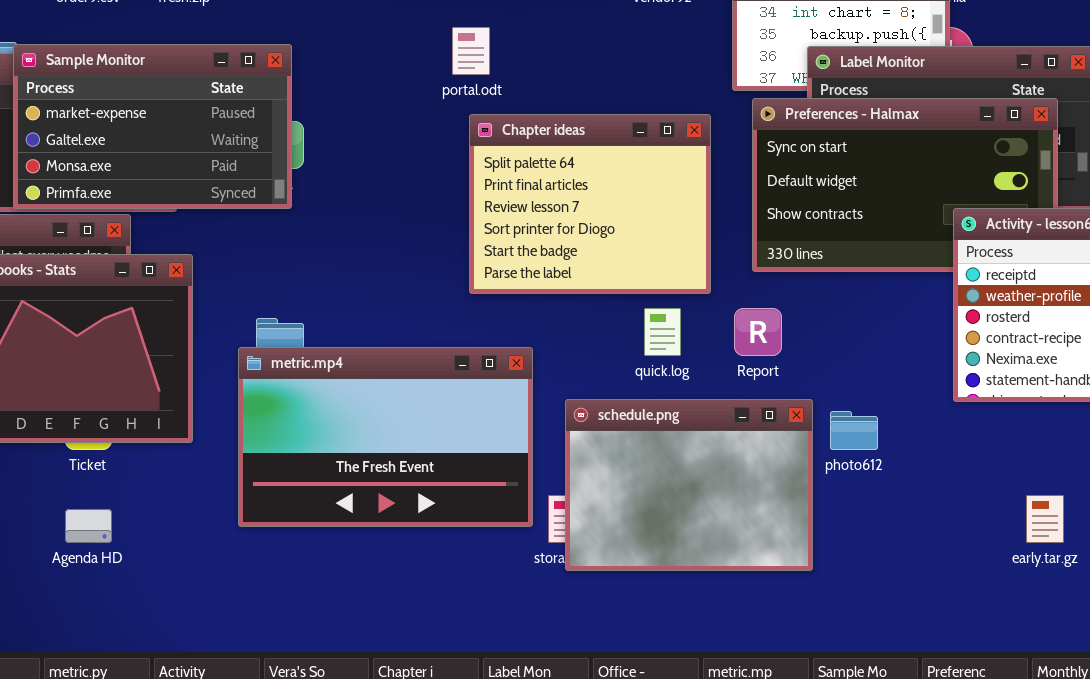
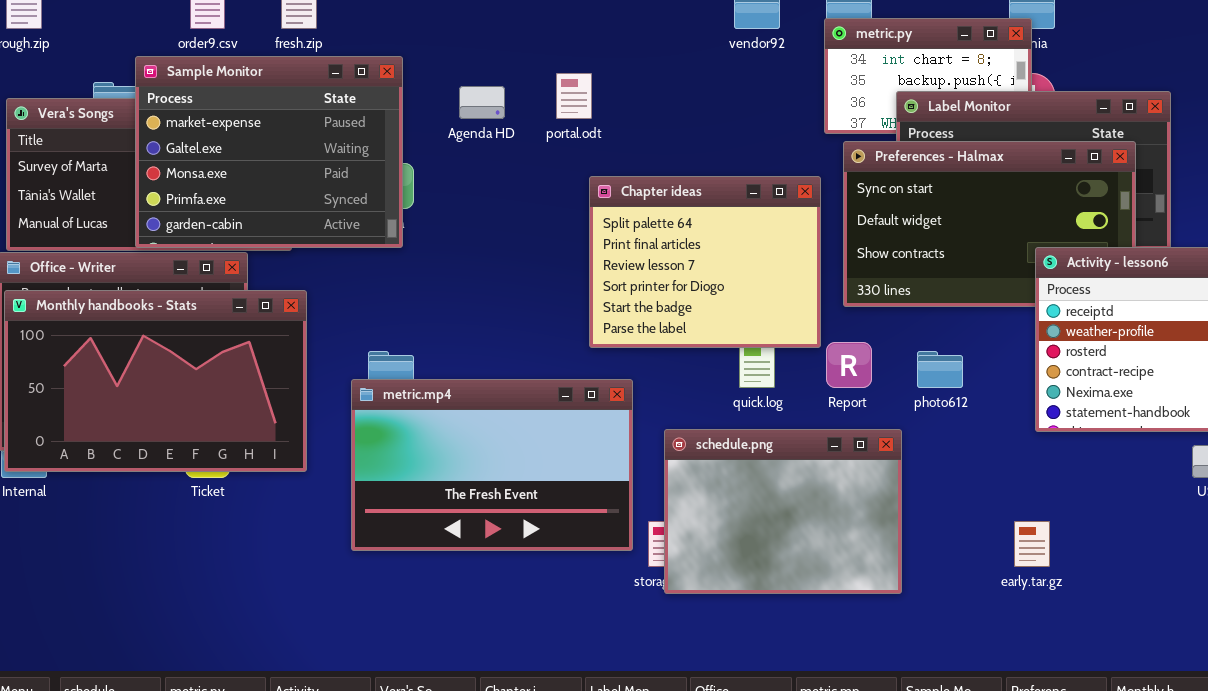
Sample Monitor: [13,44,292,209] -> [135,56,403,248], resized
Chapter ideas: [469,114,711,294] -> [589,176,821,348], moved
photo612: [830,411,878,450] -> [917,351,963,388], moved
early.tar.gz: [1026,495,1064,543] -> [1014,521,1050,567], moved
Agenda HD: [65,509,112,543] -> [459,86,505,119], moved

